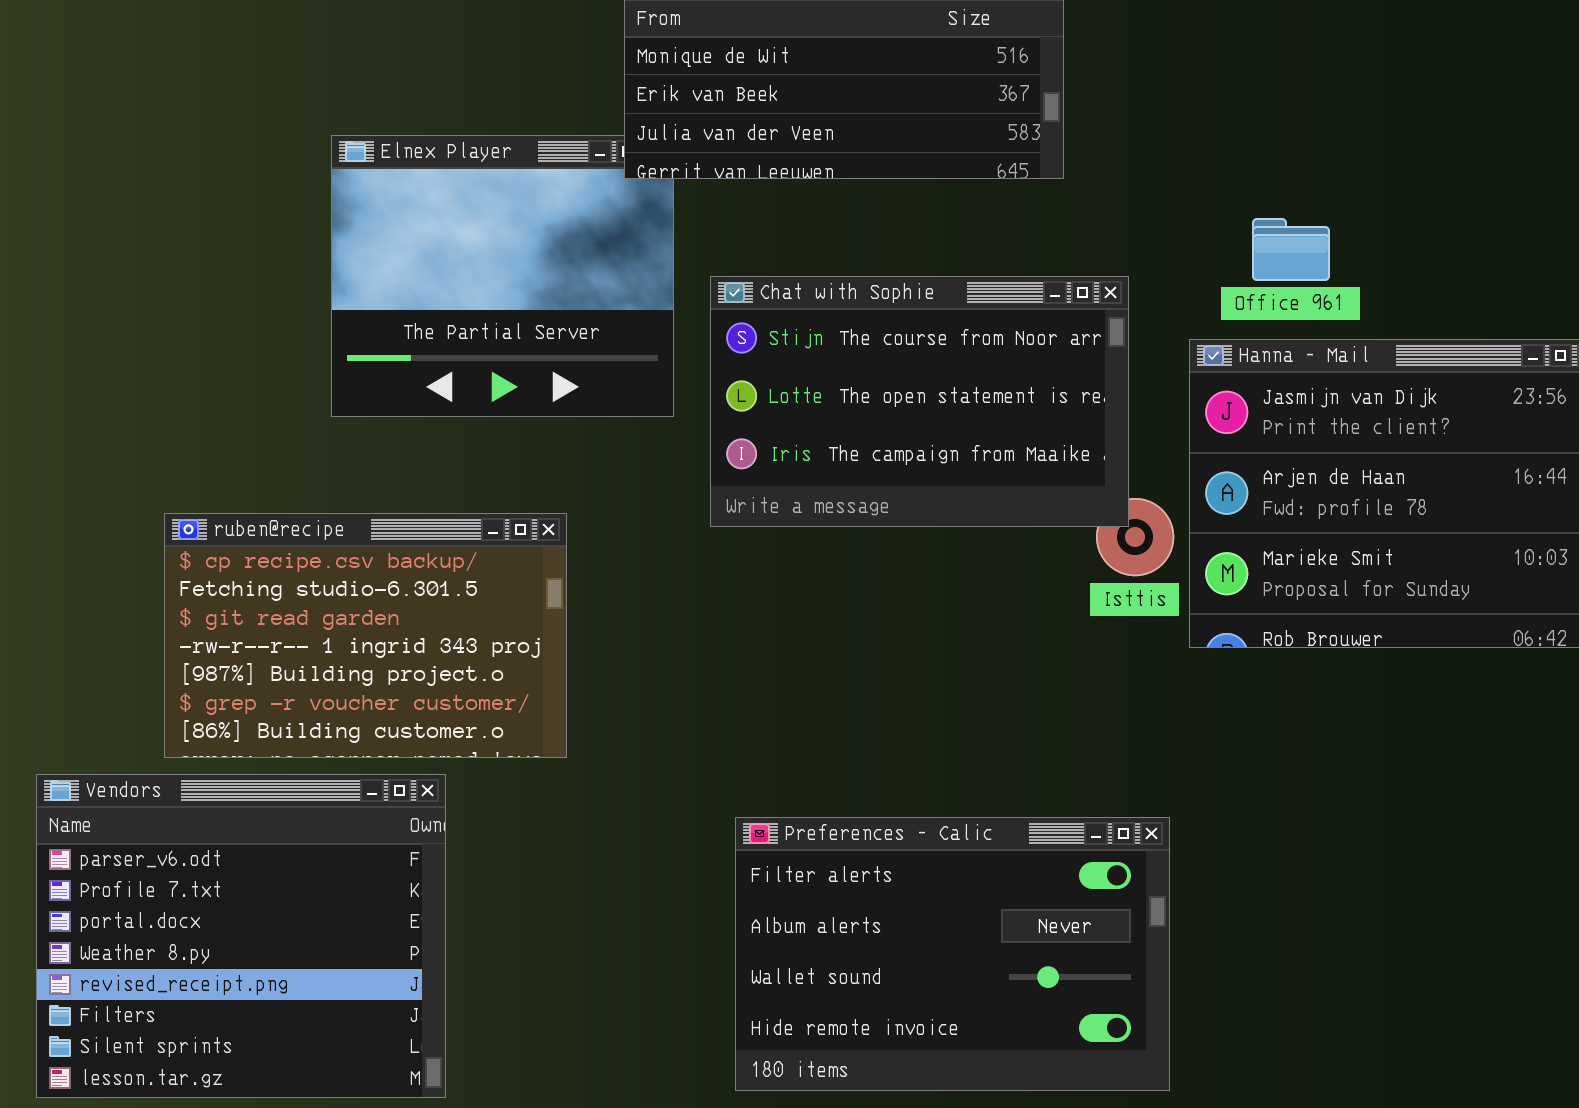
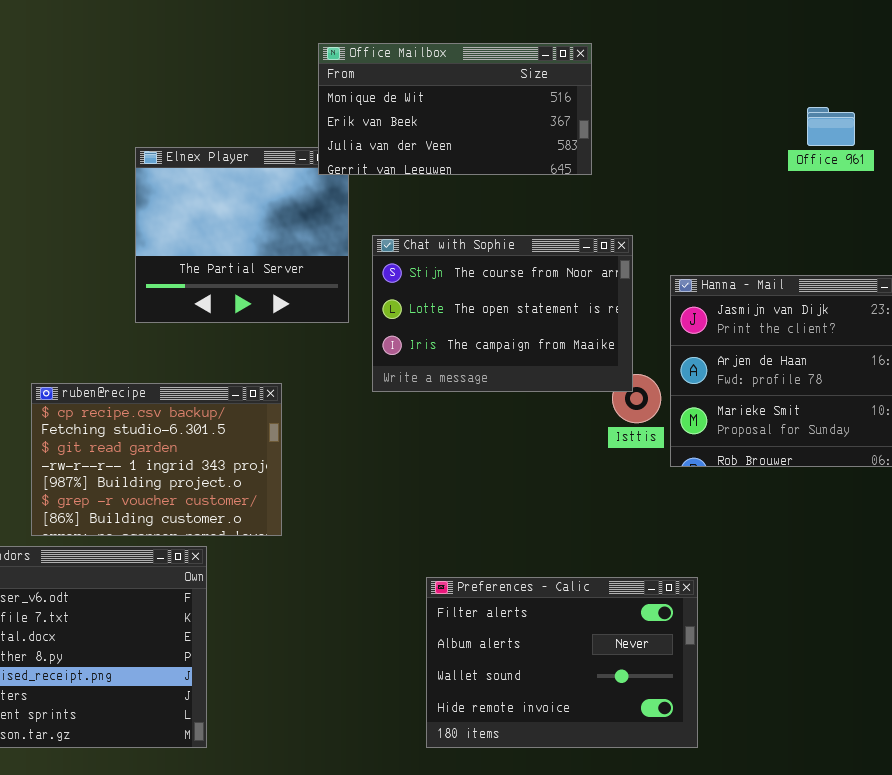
Office 961: [1252,218,1330,281] -> [807,107,855,146], moved
Preferences - Calic: [735,817,1170,1091] -> [426,577,698,748], moved

